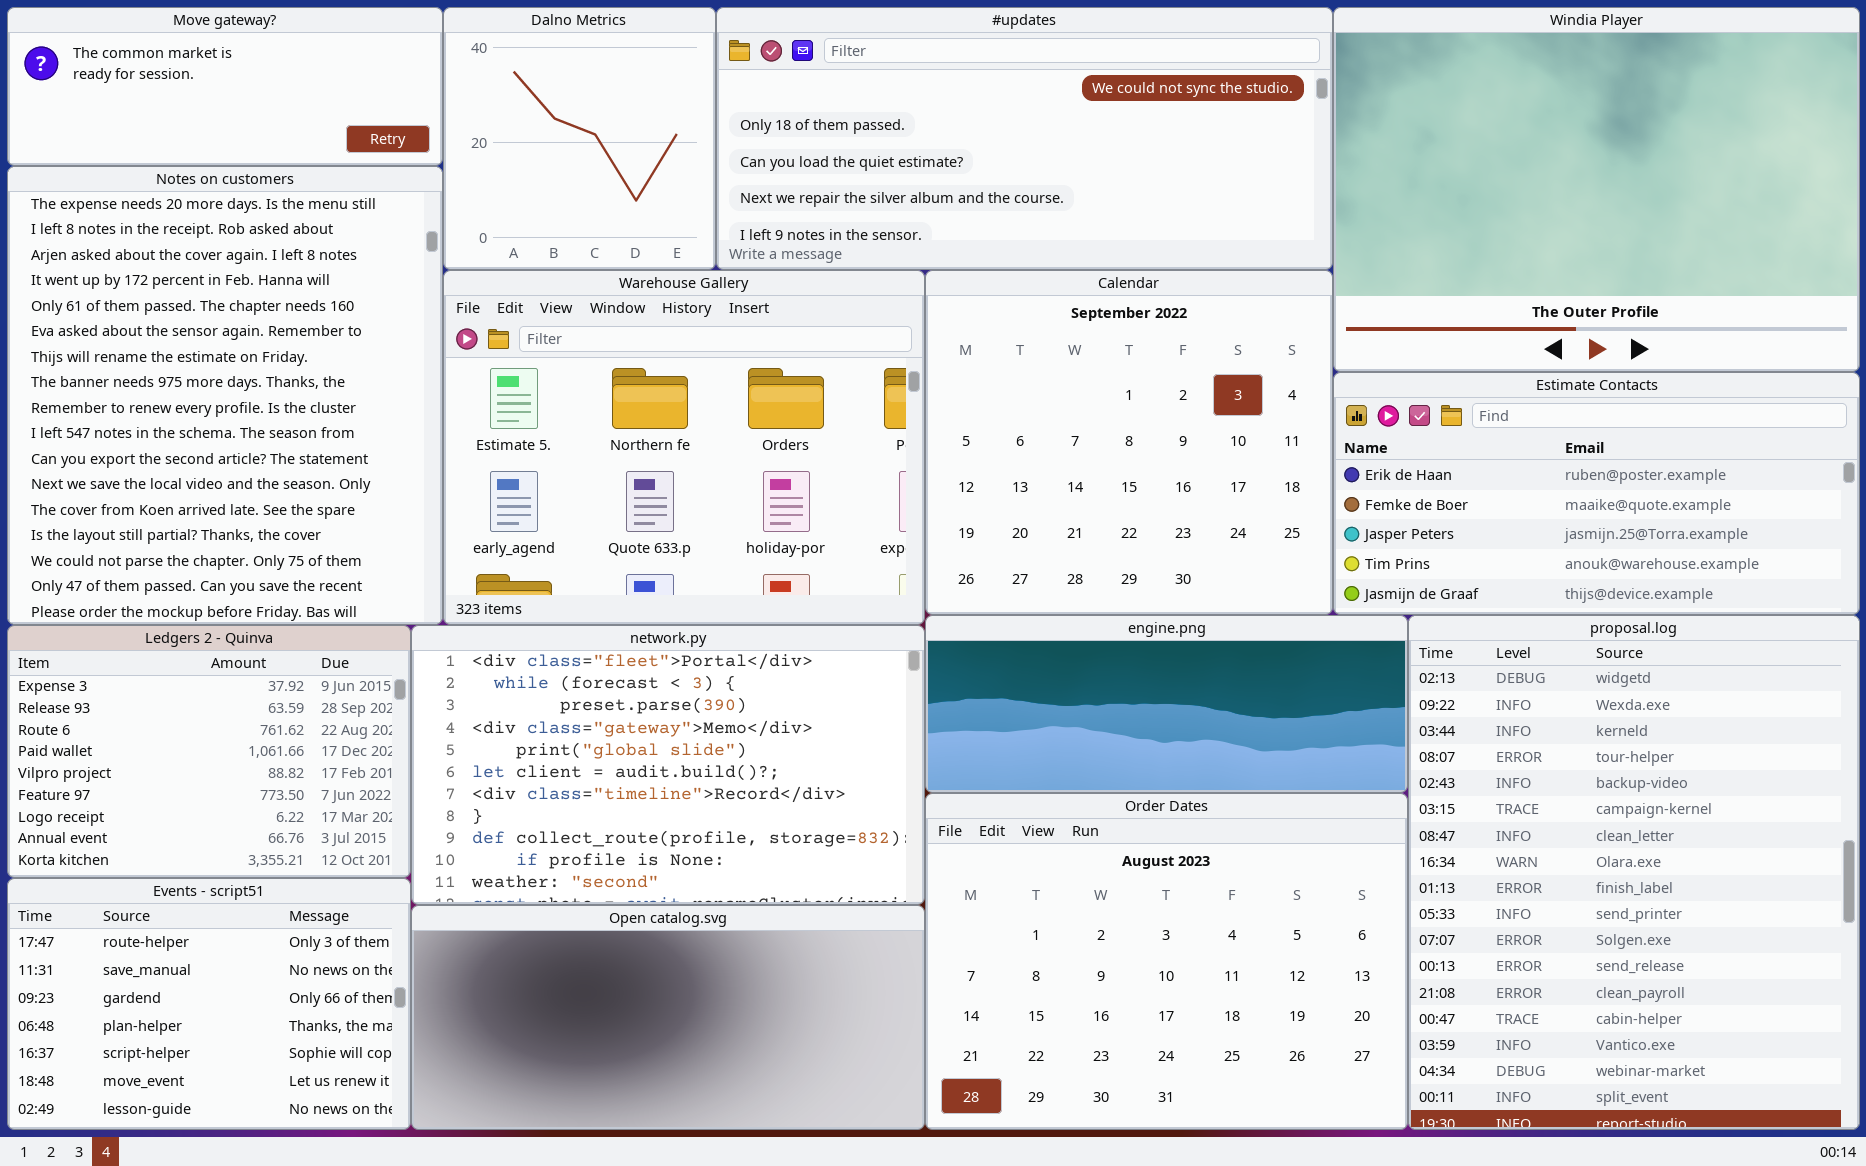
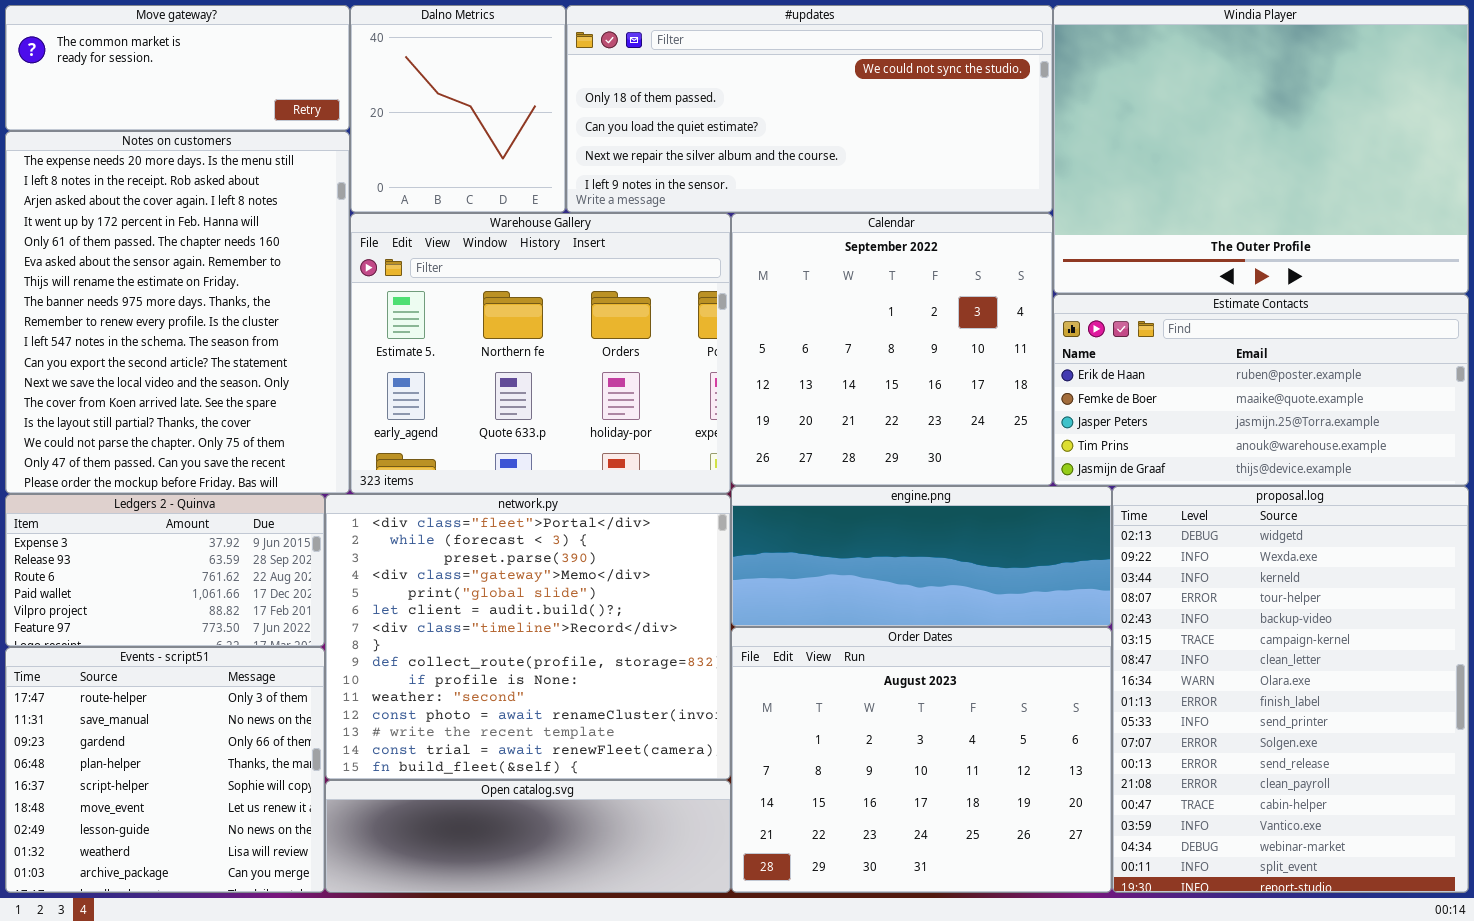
Ledgers 2 - Quinva: [7,625,411,878] -> [5,494,325,647], resized
network.py: [411,625,925,905] -> [325,494,731,780], resized
Events - script51: [7,878,411,1130] -> [5,647,325,893], resized
Open catalog.svg: [411,905,925,1130] -> [325,780,731,893], resized

